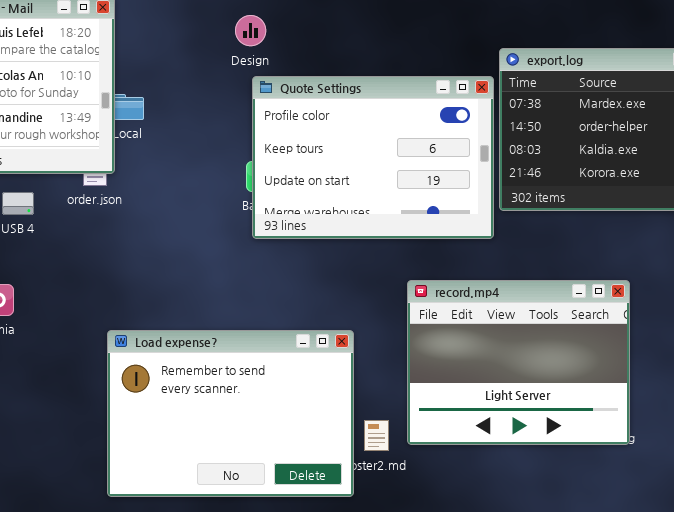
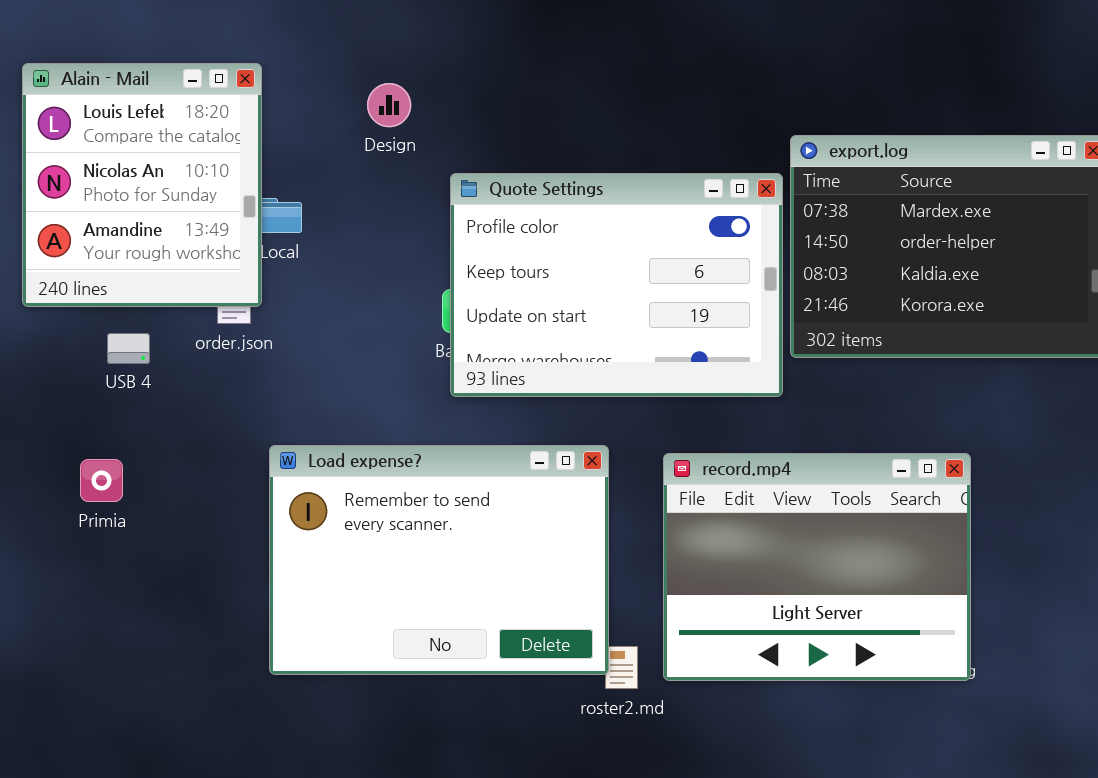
Design: [235,15,266,46] -> [367,83,411,127], moved
Load expense?: [107,330,354,497] -> [269,445,609,675], moved

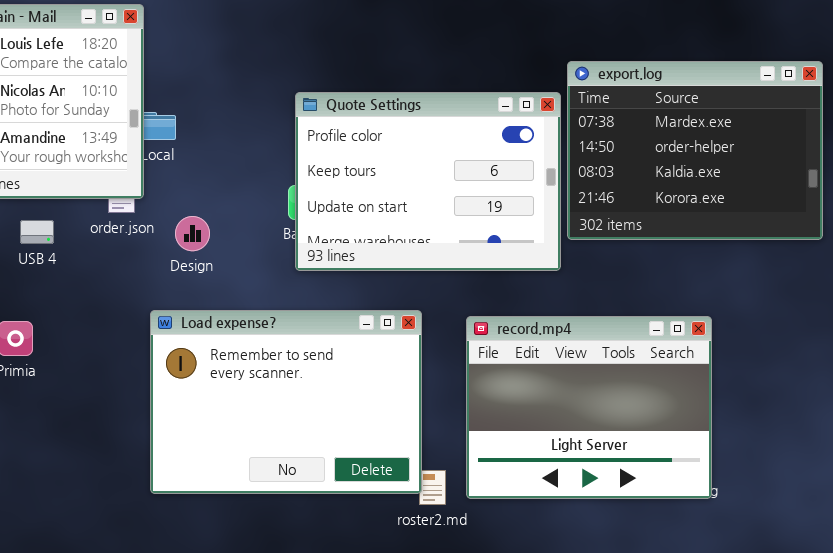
Design: [367,83,411,127] -> [175,216,210,251], moved

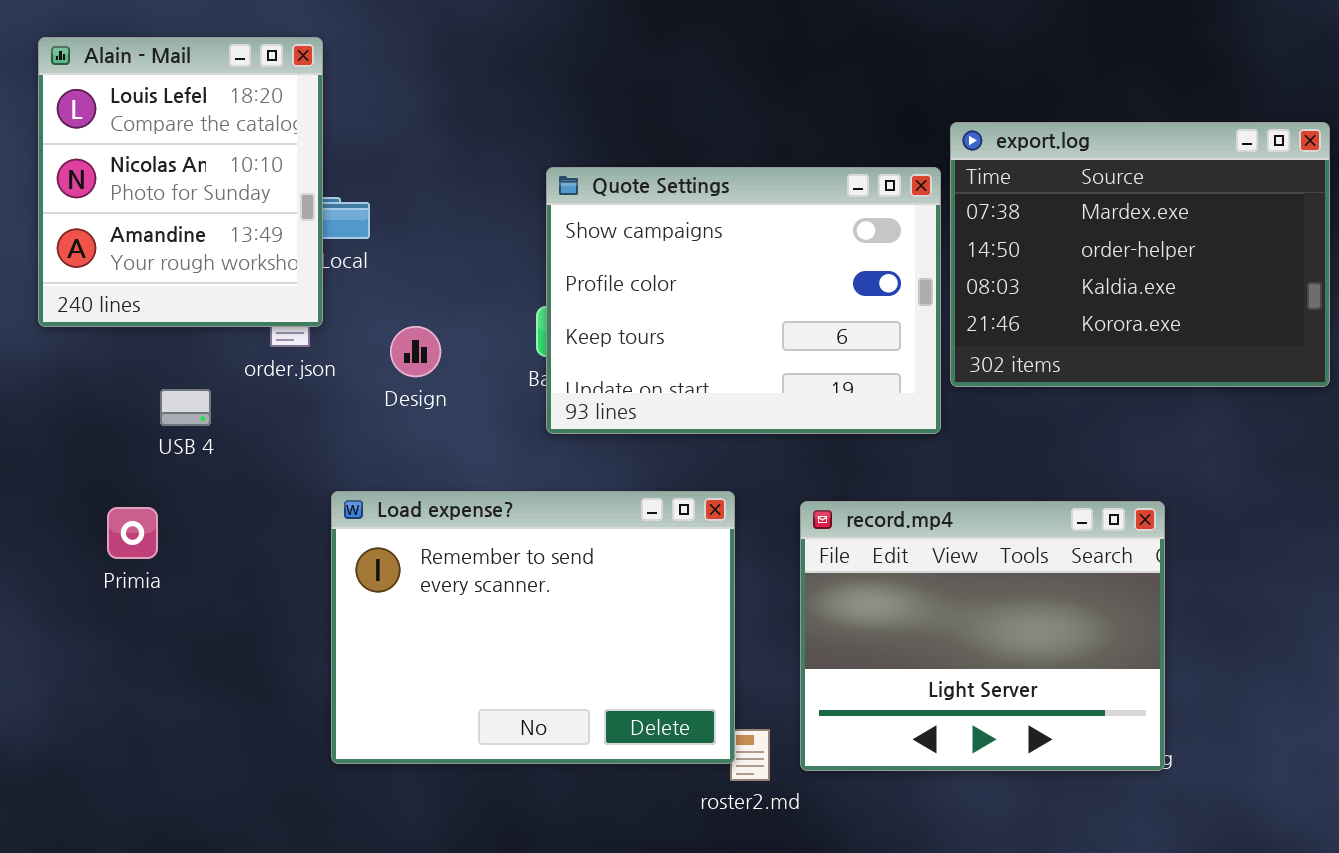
Quote Settings: [295,92,561,271] -> [546,167,941,434], scrolled up 1 row
Design: [175,216,210,251] -> [390,326,441,377], moved
USB 4: [20,220,54,244] -> [160,389,211,426], moved

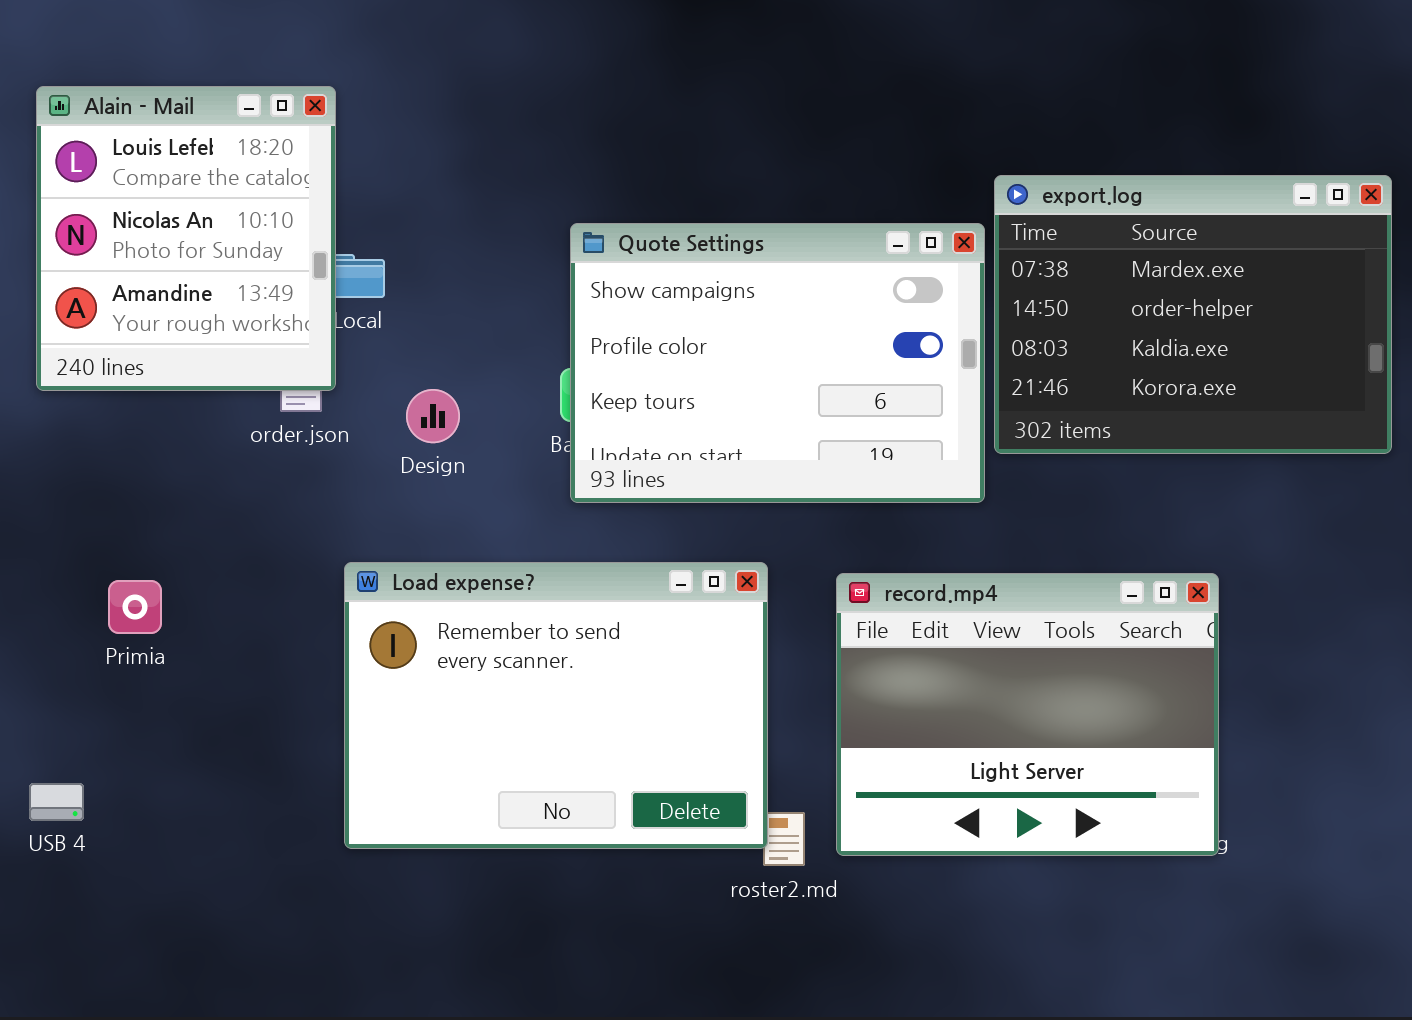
USB 4: [160,389,211,426] -> [29,783,84,821], moved

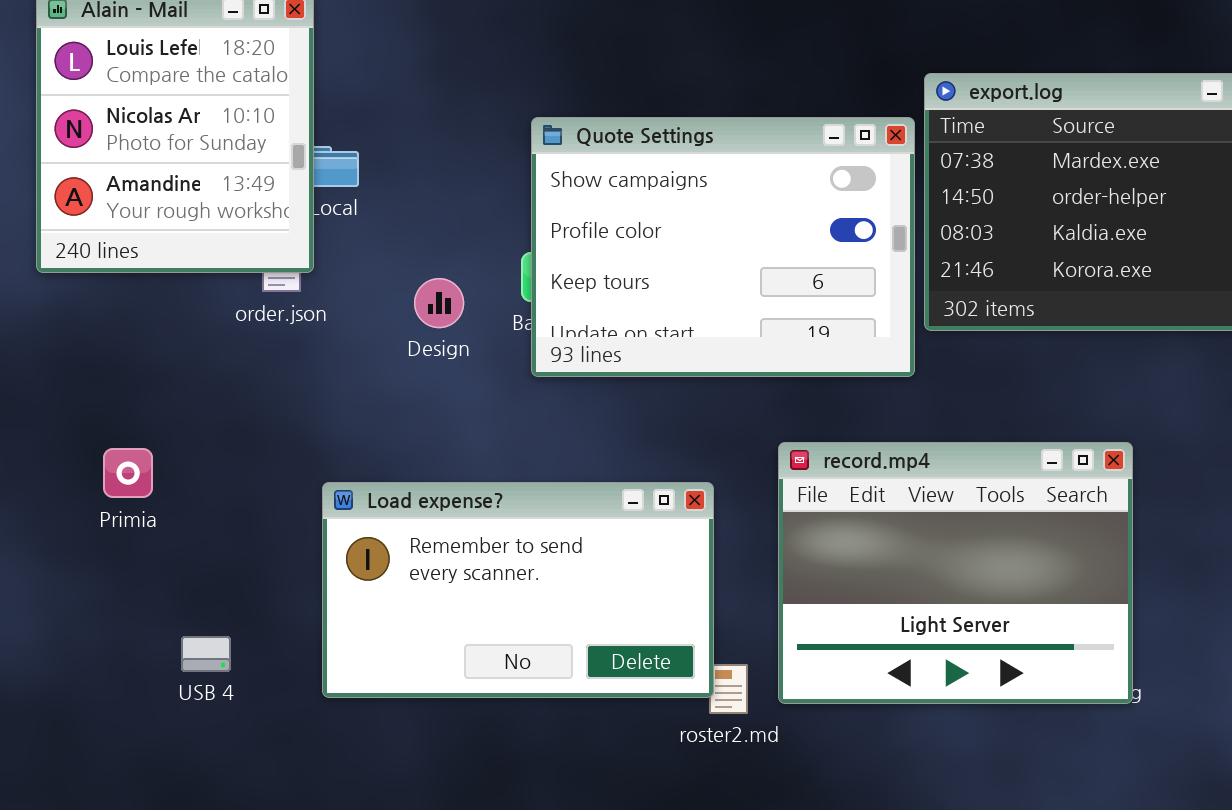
Design: [406,389,460,443] -> [414,278,464,328], moved
Load expense?: [344,562,768,849] -> [322,482,714,698], resized
USB 4: [29,783,84,821] -> [181,636,231,672], moved

